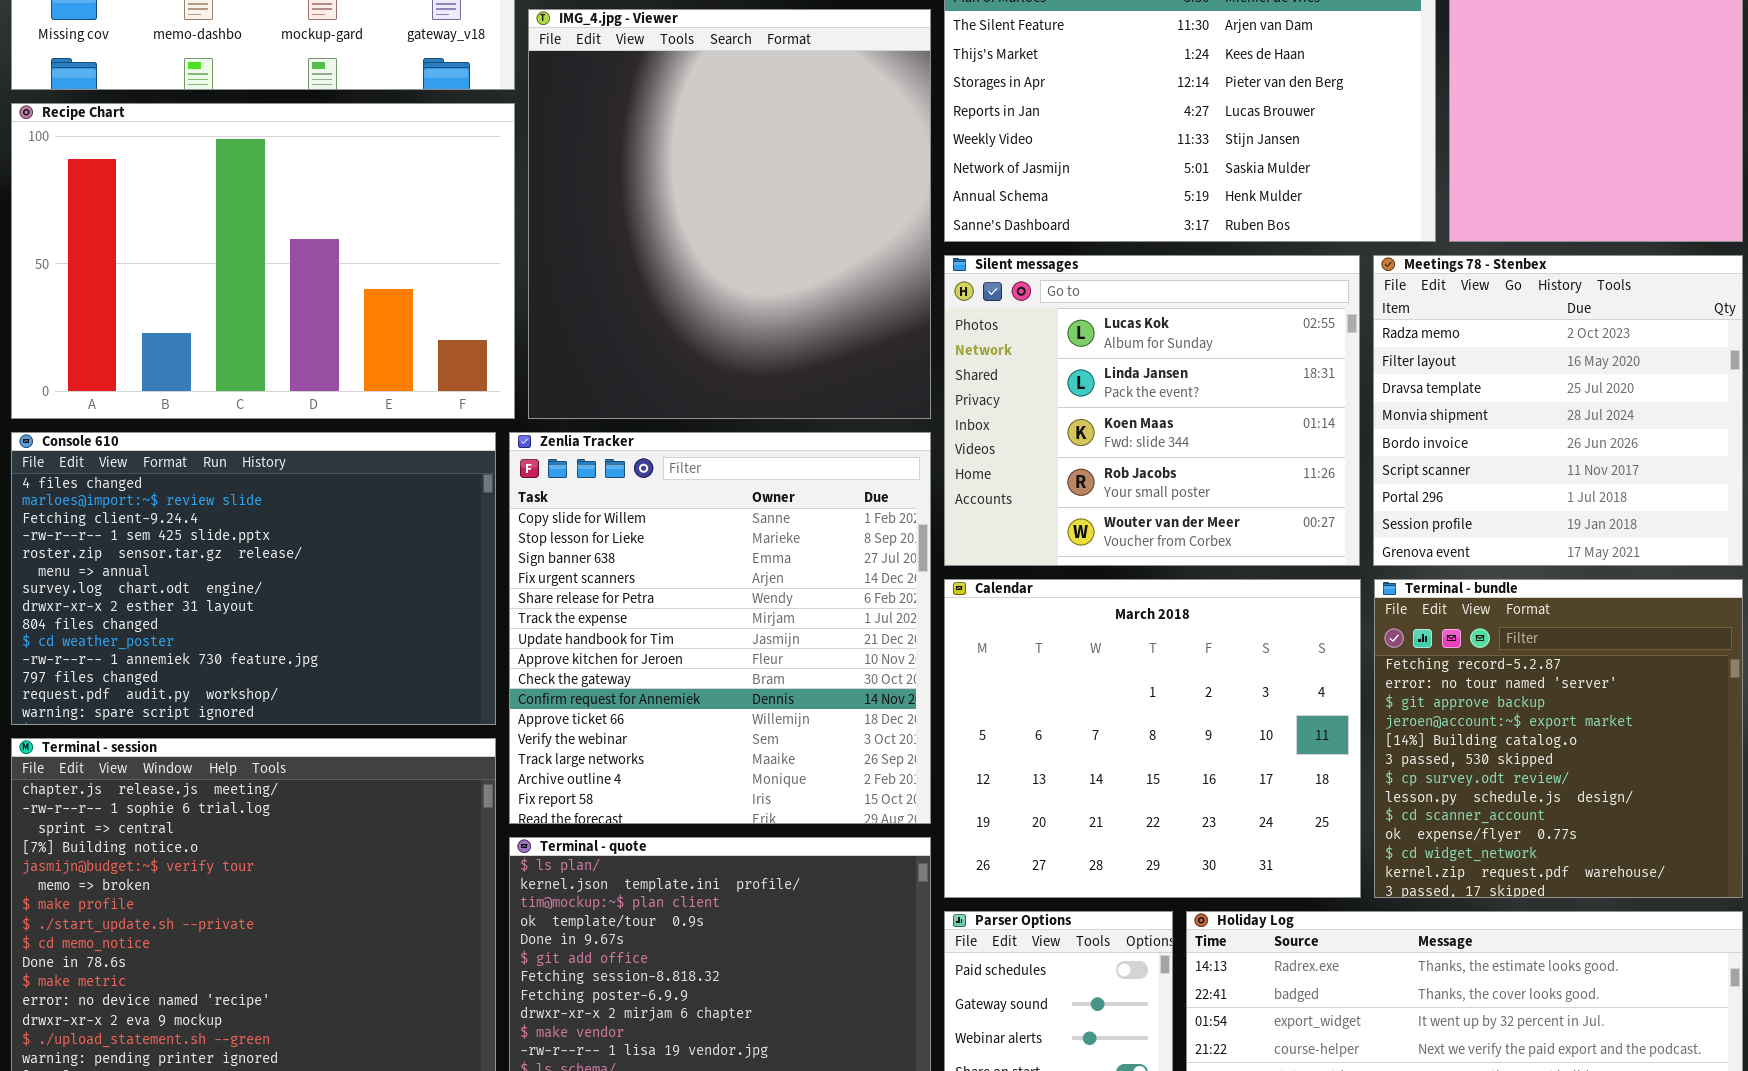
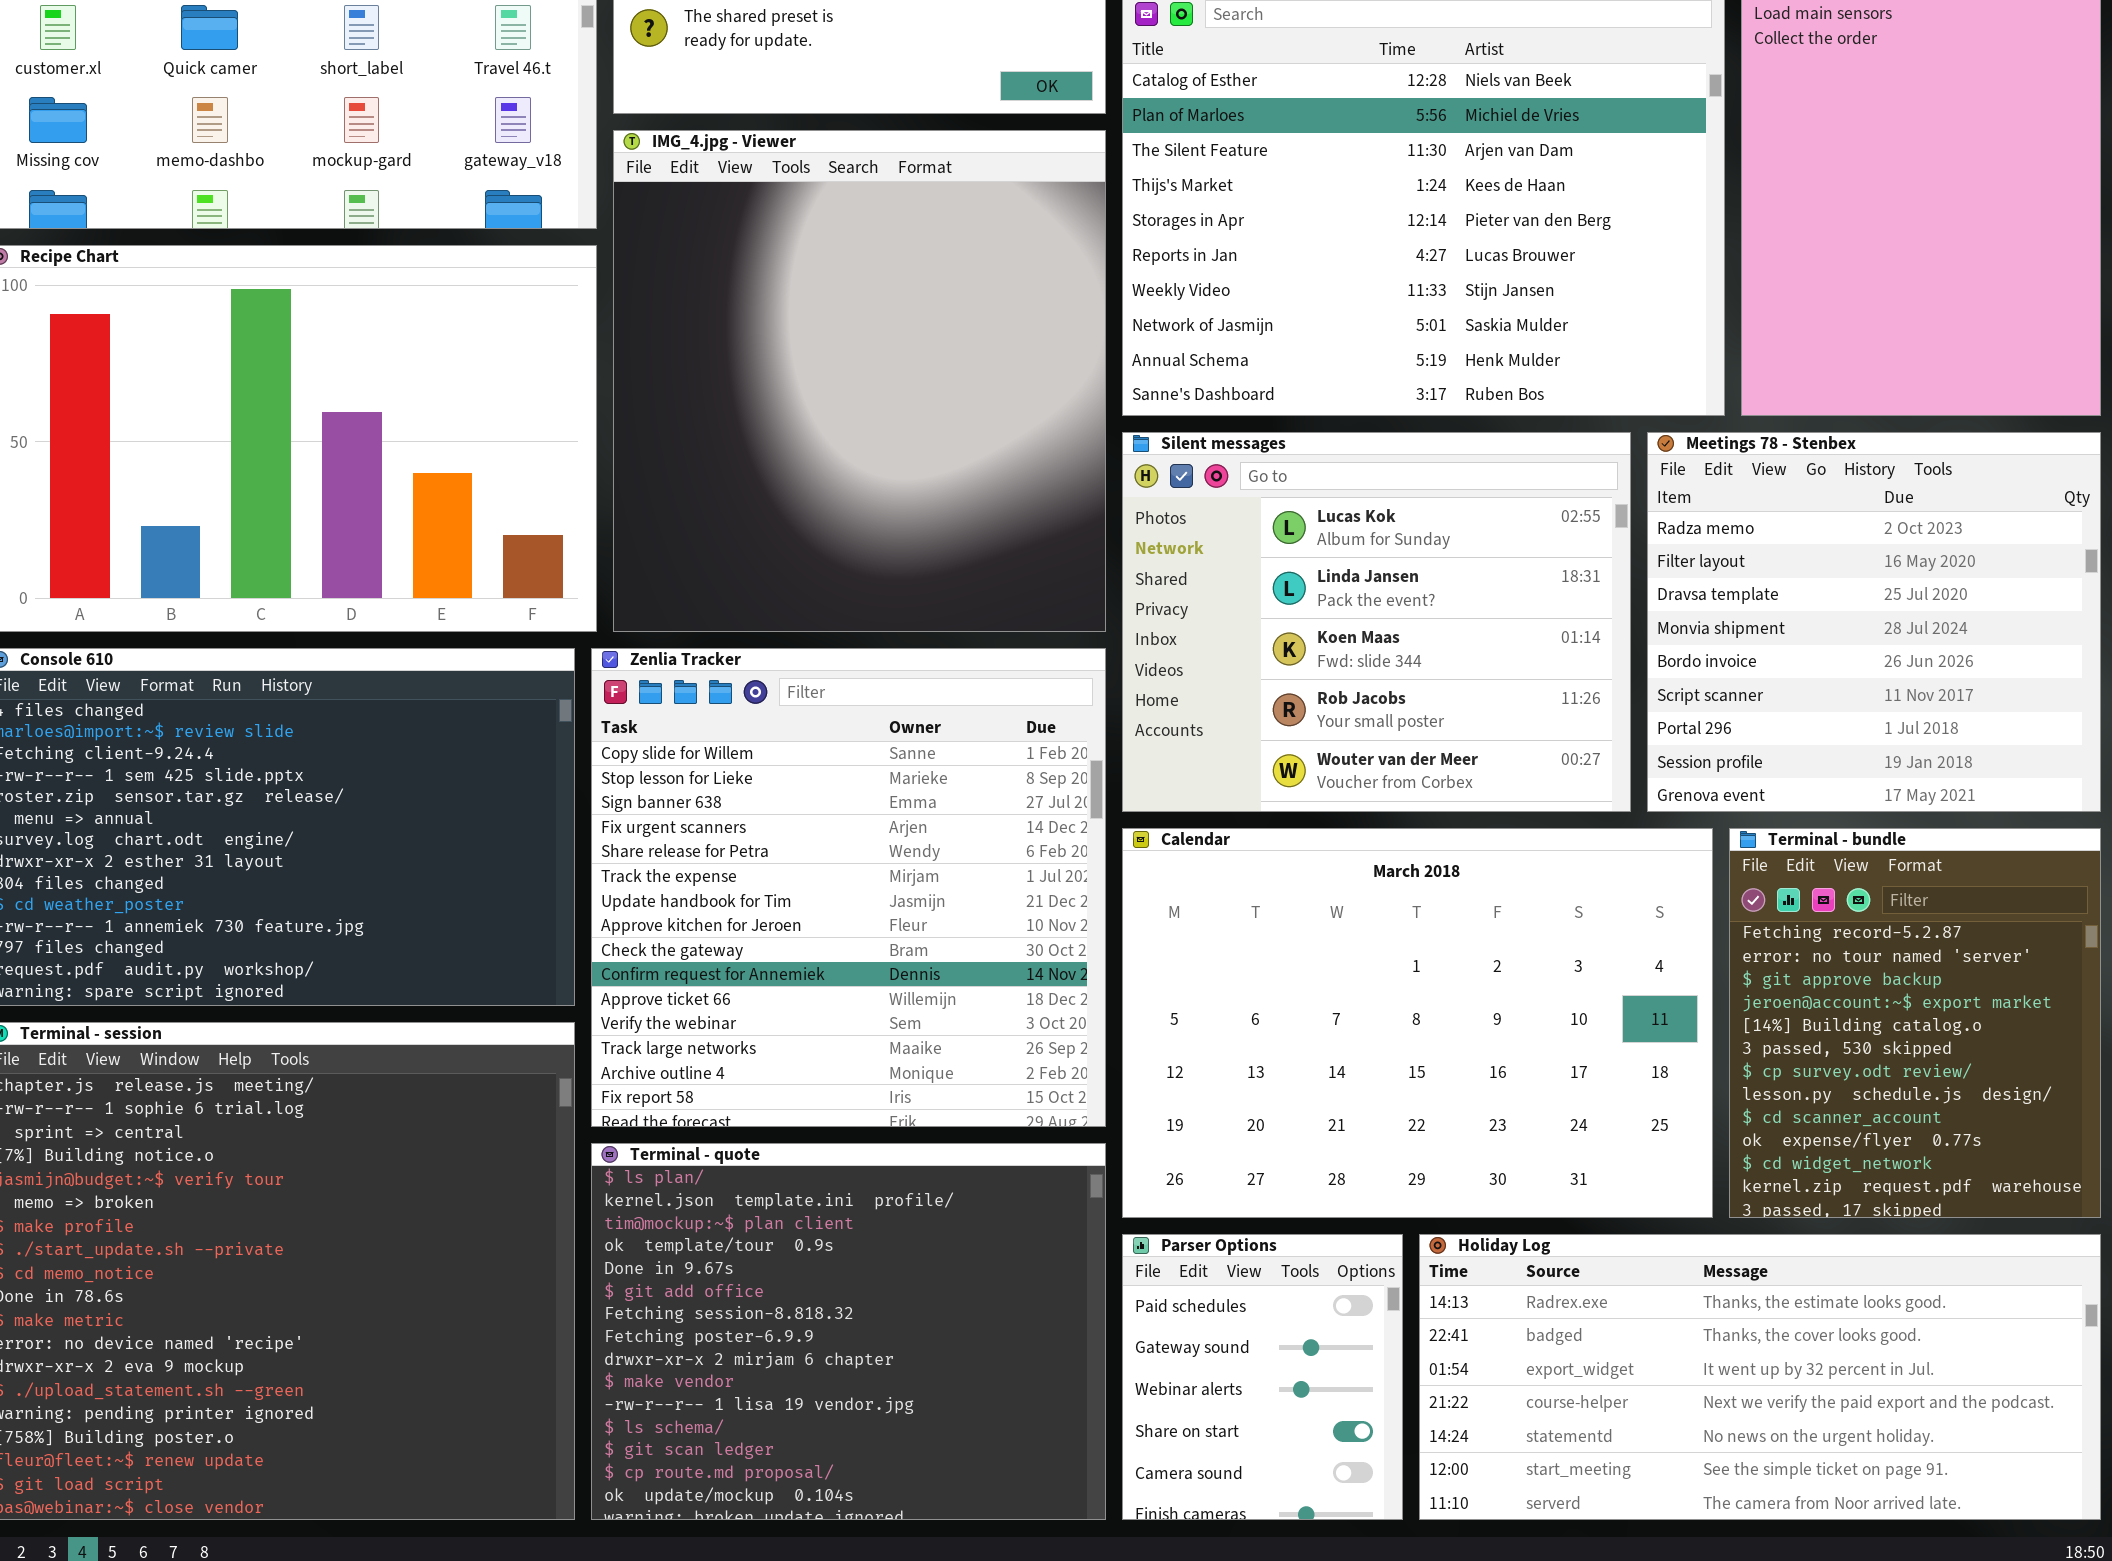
Calendar: [944,579,1361,898] -> [1122,828,1713,1218], resized
Terminal - bundle: [1374,579,1743,898] -> [1729,828,2101,1218], resized

